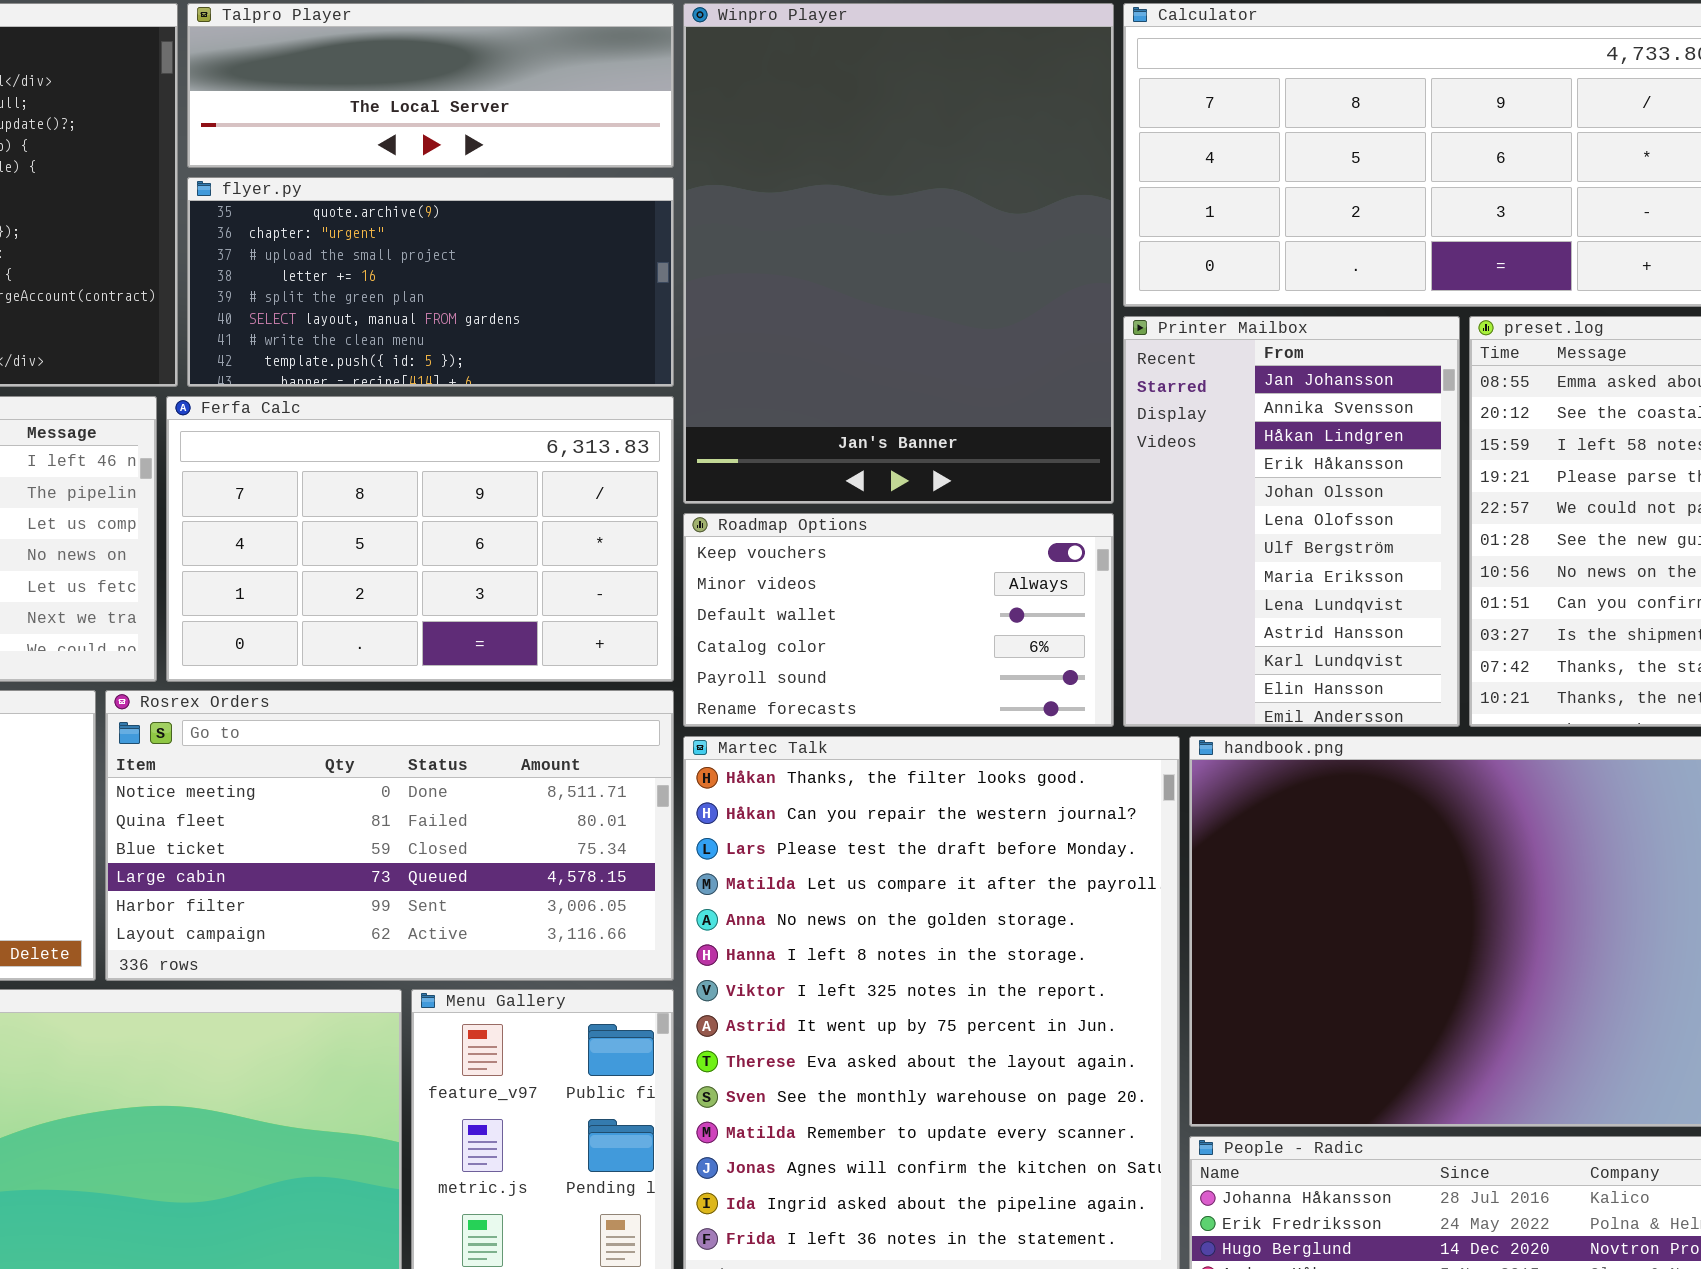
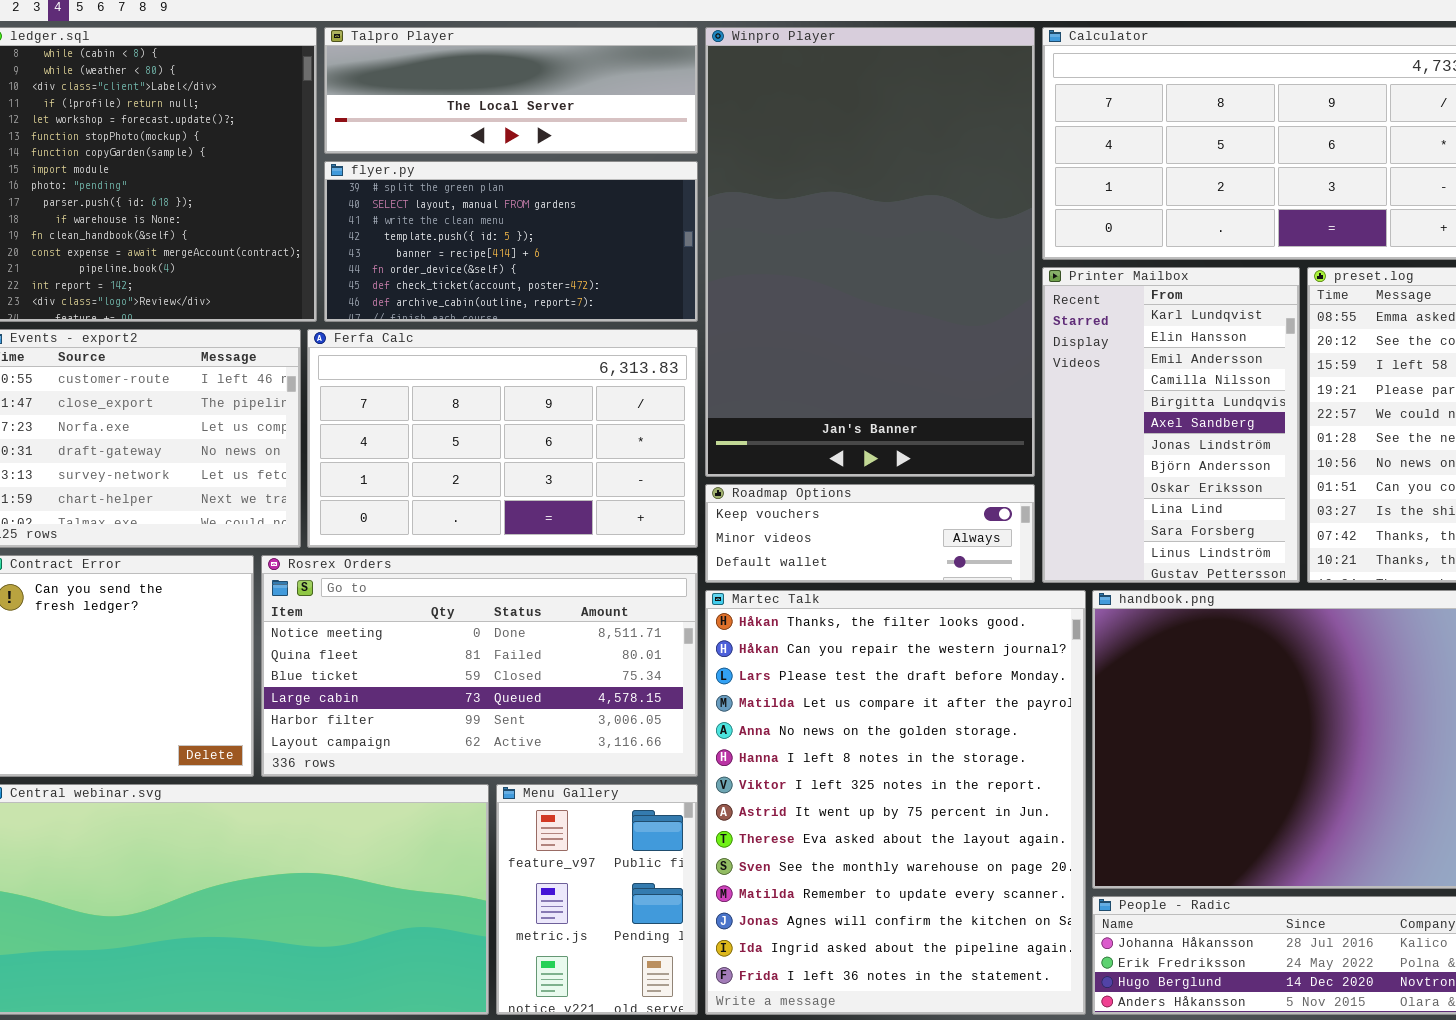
Winpro Player: [683,3,1114,504] -> [705,27,1035,477], resized
flyer.py: [187,177,674,387] -> [324,161,698,322], scrolled down 4 rows
Printer Mailbox: [1123,316,1460,727] -> [1042,267,1300,583], scrolled down 10 rows
Roadmap Options: [683,513,1114,727] -> [705,484,1035,583], resized

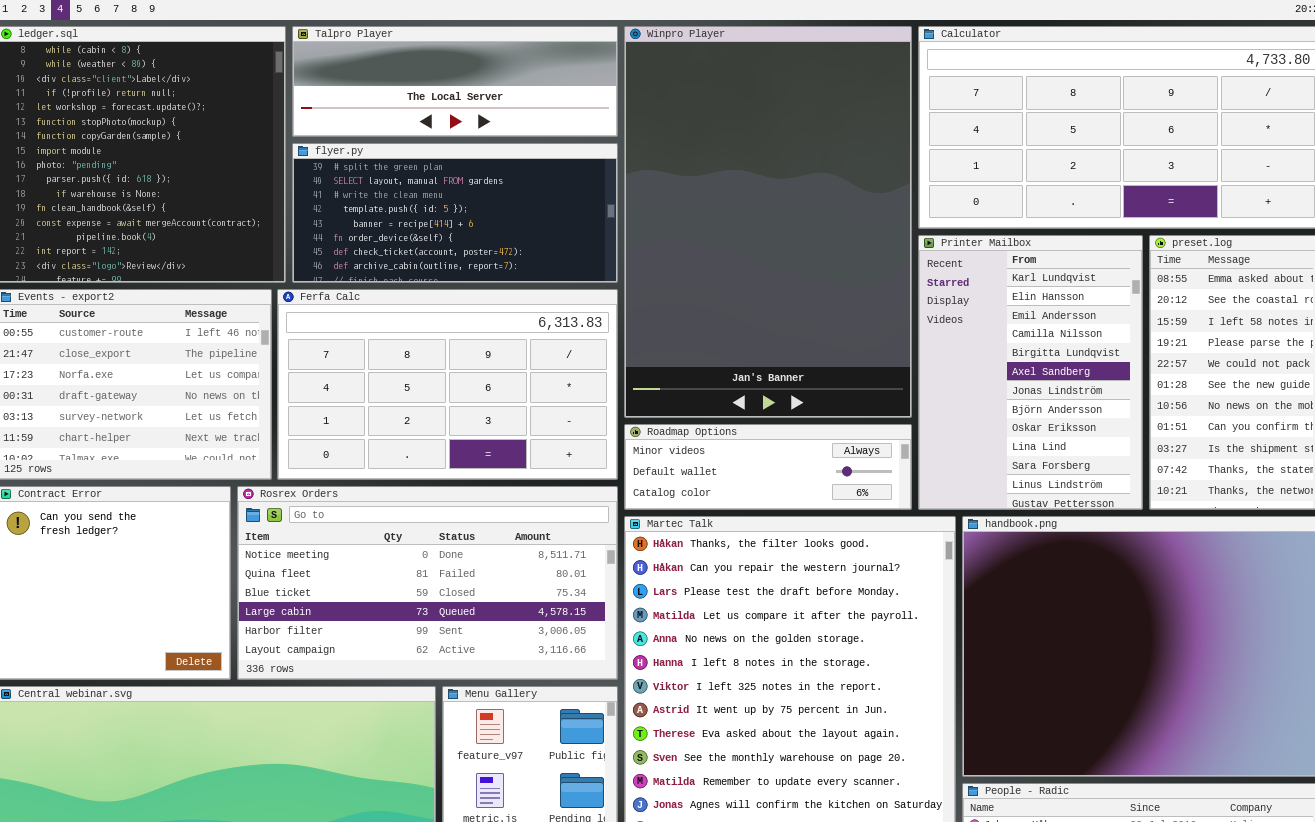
Roadmap Options: [705,484,1035,583] -> [624,424,912,510], scrolled down 1 row

